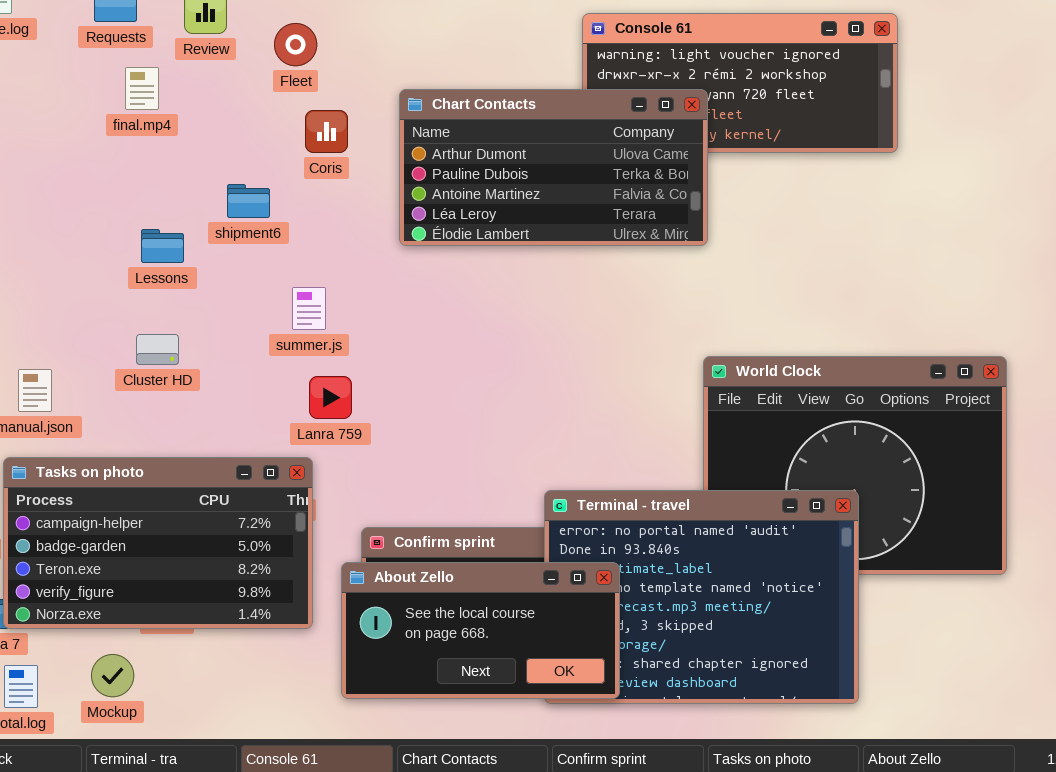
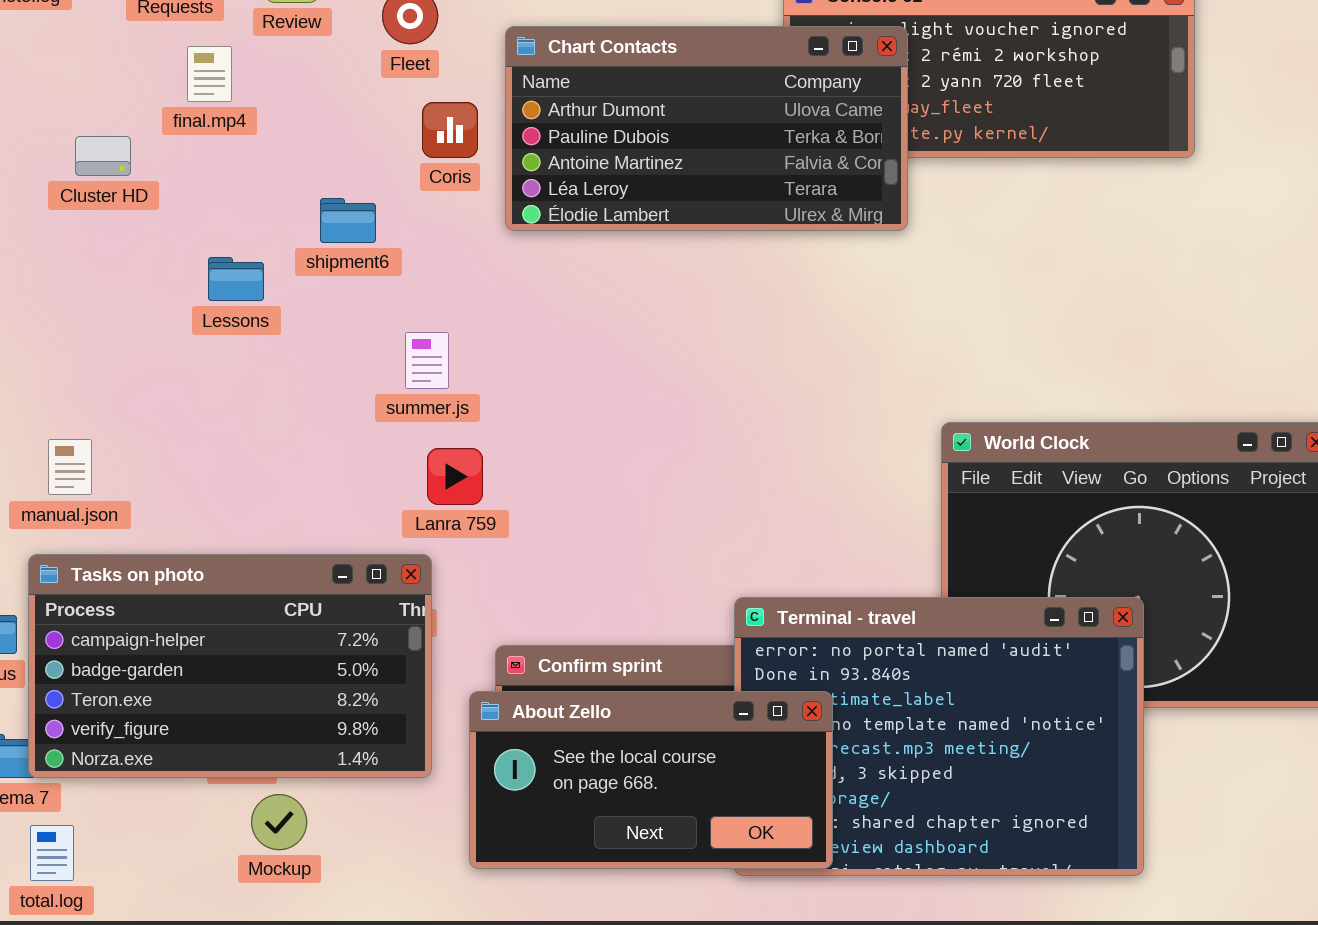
Chart Contacts: [399,89,708,246] -> [505,26,908,231], moved
Cluster HD: [136,334,179,365] -> [75,136,131,176], moved
Mockup: [91,654,134,697] -> [251,794,307,850], moved

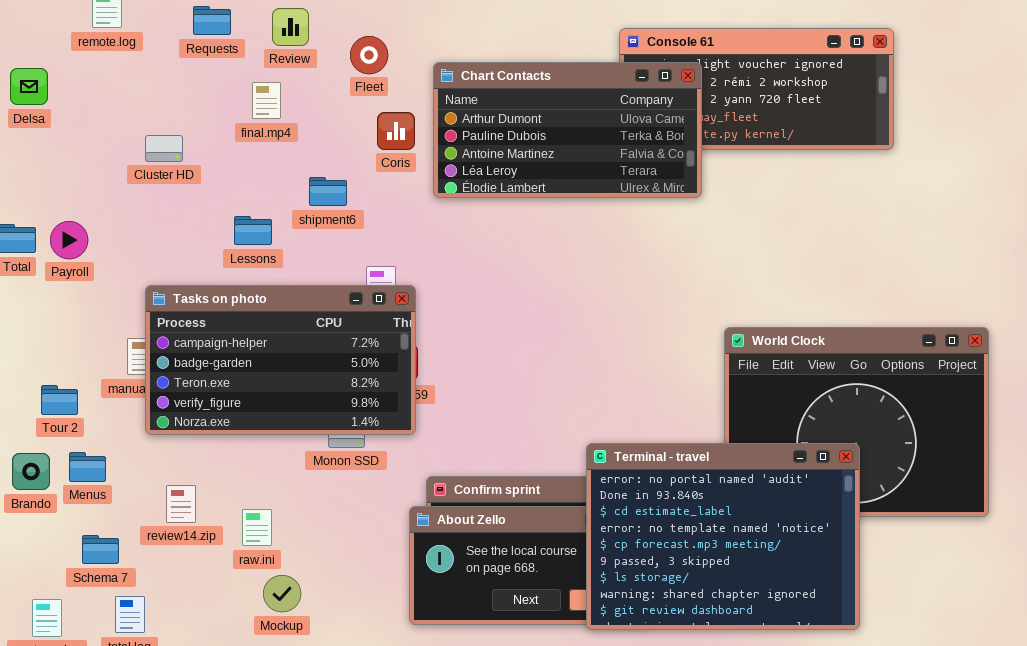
final.mp4: [187,46,232,102] -> [252,82,281,119], moved
Tasks on photo: [28,554,432,778] -> [145,285,416,435], moved
Terminal - travel: [734,597,1144,876] -> [586,443,860,630], raised

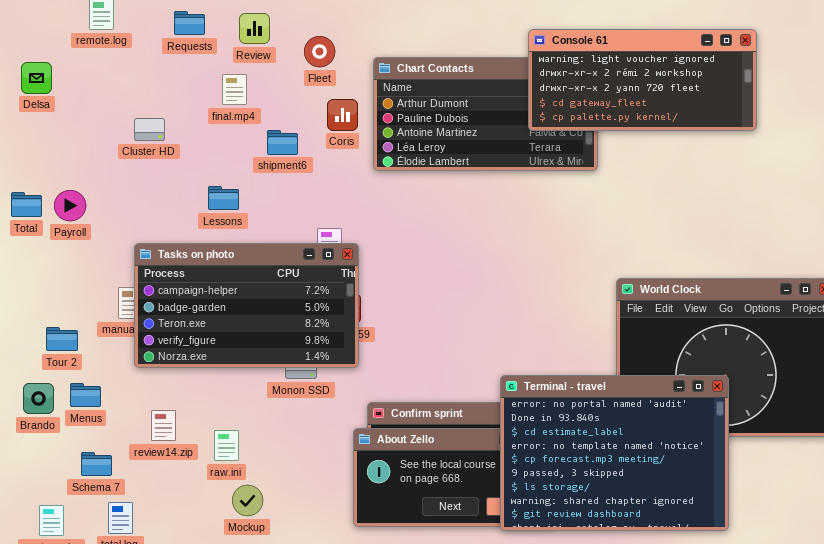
Console 61: [619,28,894,150] -> [528,29,757,131], raised
shipment6: [309,177,347,206] -> [267,130,298,155], moved

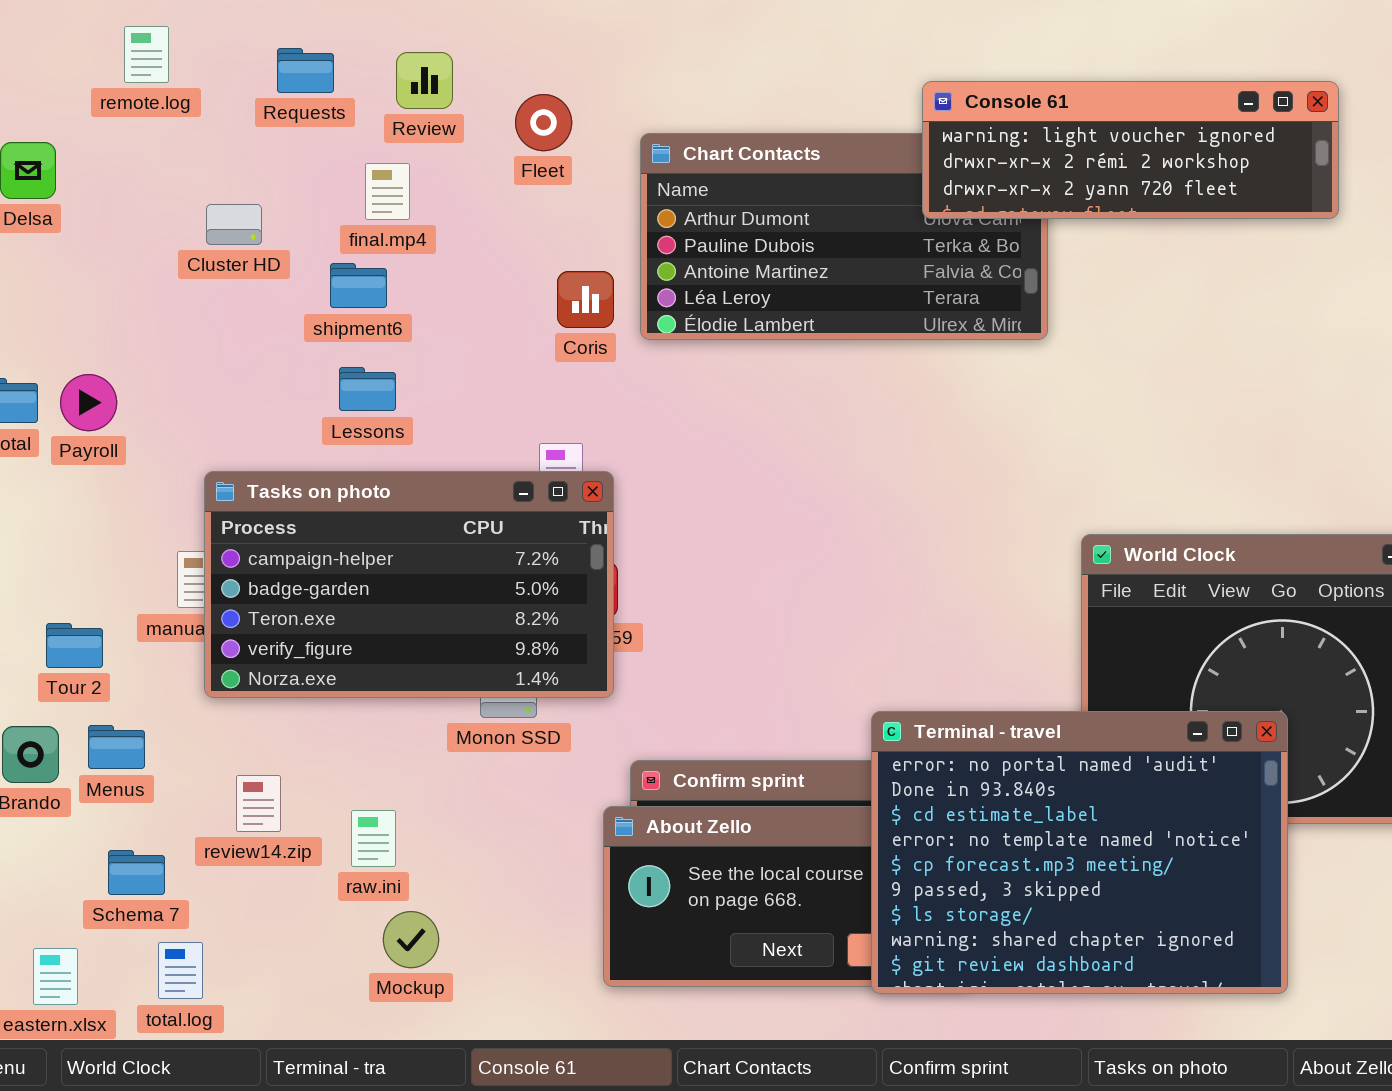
Console 61: [528,29,757,131] -> [922,81,1339,219], resized
Coris: [327,99,358,131] -> [557,271,614,328], moved
Cluster HD: [134,118,165,141] -> [206,204,262,245], moved
shipment6: [267,130,298,155] -> [330,263,387,308], moved

